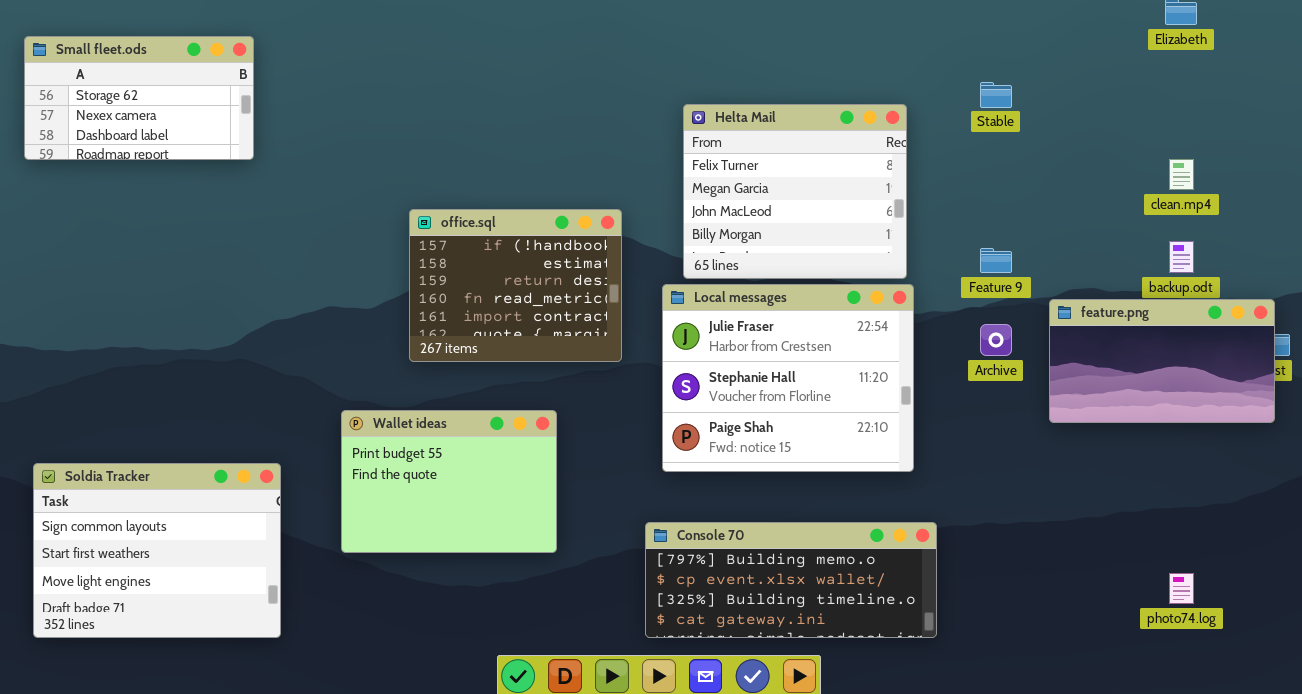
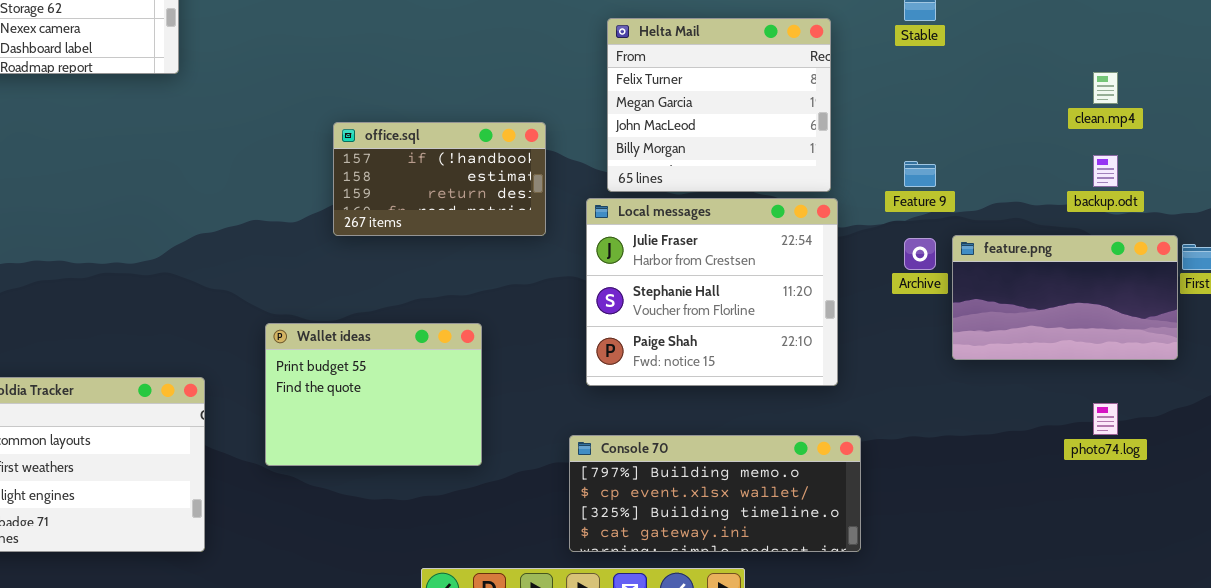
office.sql: [409,209,622,362] -> [333,122,546,236], resized
feature.png: [1049,299,1275,423] -> [952,235,1178,360], moved
photo74.log: [1169,573,1194,604] -> [1093,403,1118,435], moved

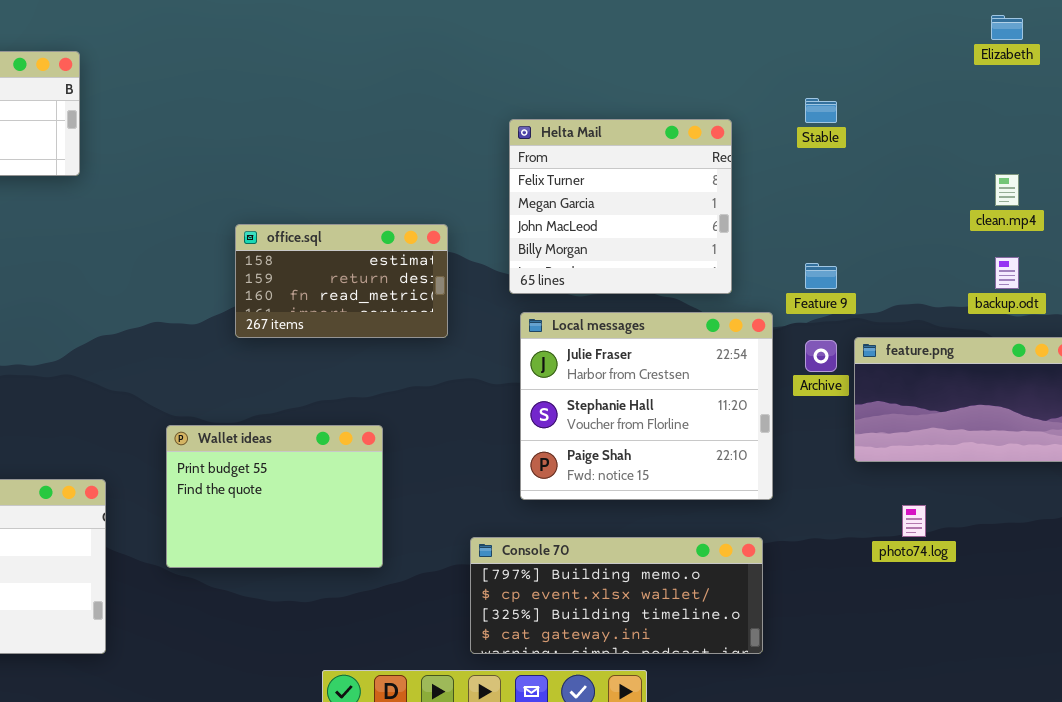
office.sql: [333,122,546,236] -> [235,224,448,338], scrolled down 1 row
Local messages: [586,198,838,386] -> [520,312,773,500], moved
photo74.log: [1093,403,1118,435] -> [902,505,926,537], moved

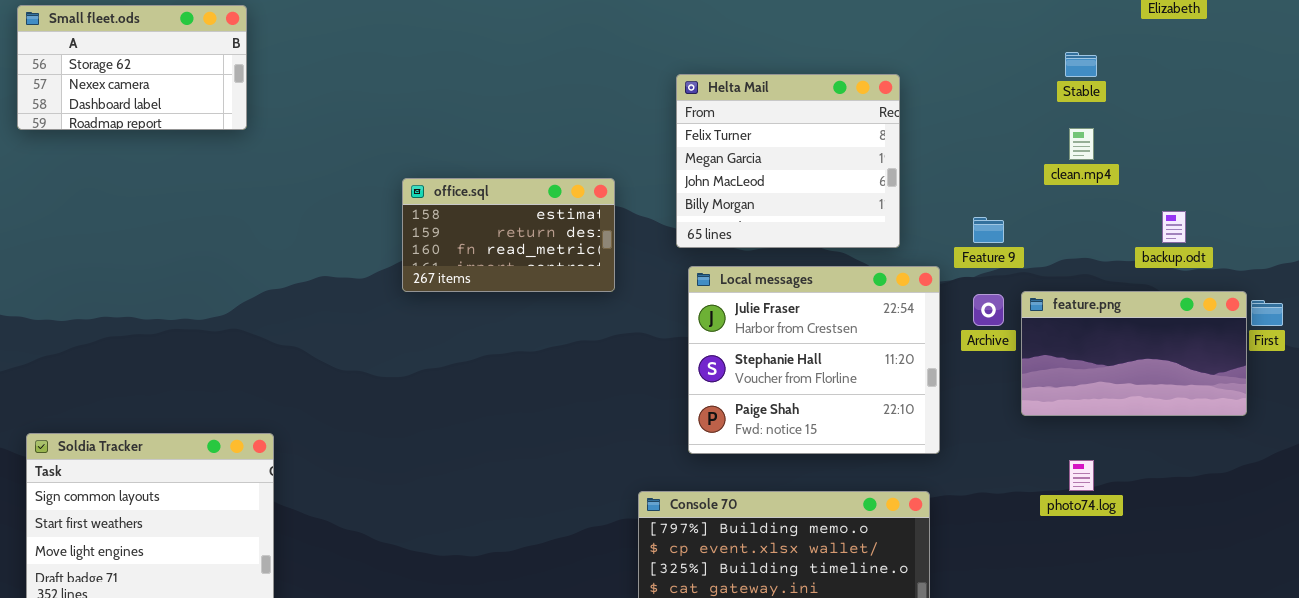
Stable: [805,98,837,123] -> [1065,52,1097,77], moved
clean.mp4: [995,174,1019,206] -> [1069,128,1094,160], moved
Wallet ideas: [166,425,383,568] -> none, closed

